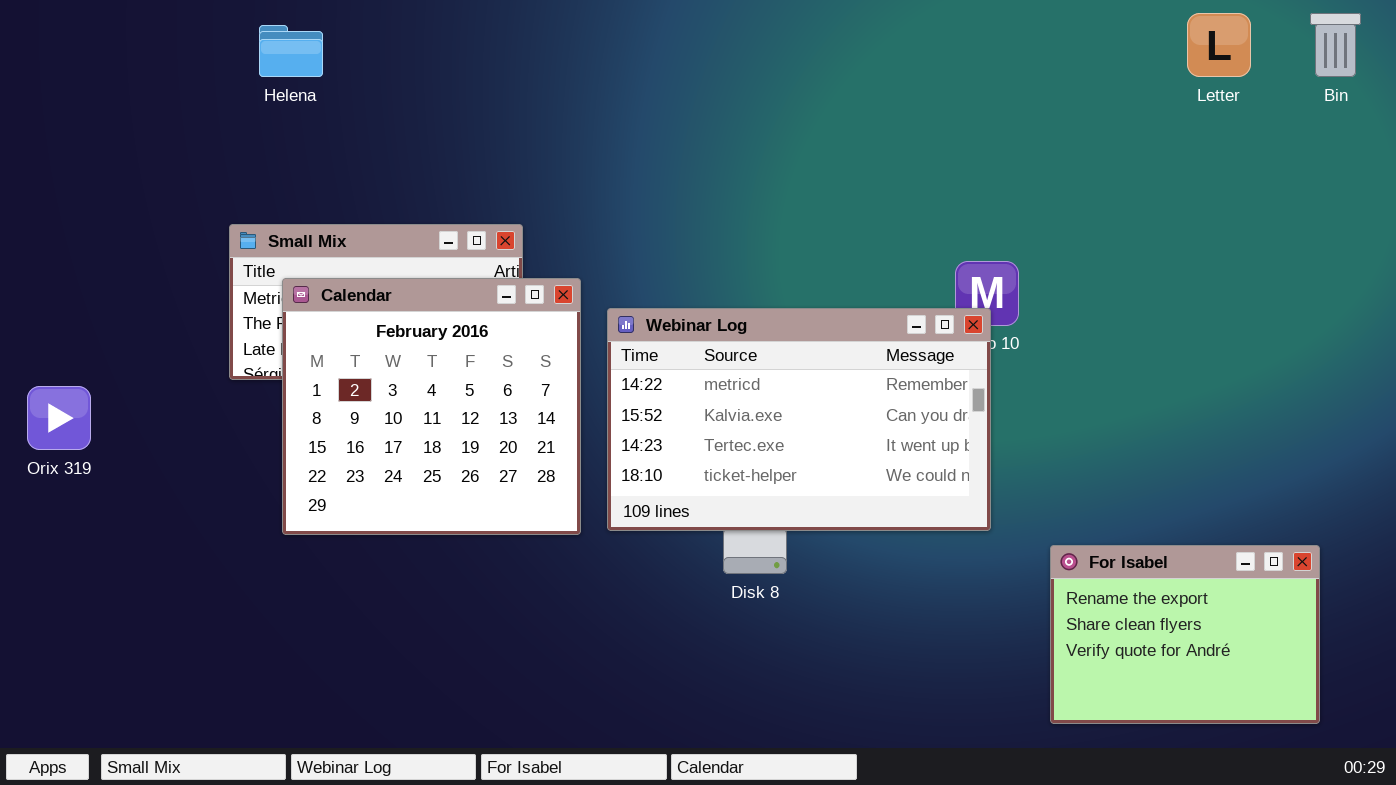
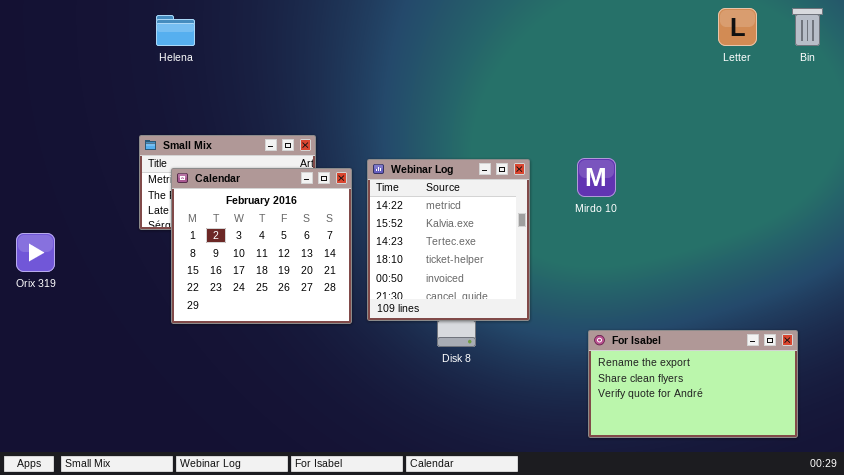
Webinar Log: [607,308,991,531] -> [367,159,530,321], resized
For Isabel: [1050,545,1320,724] -> [588,330,798,438], resized

